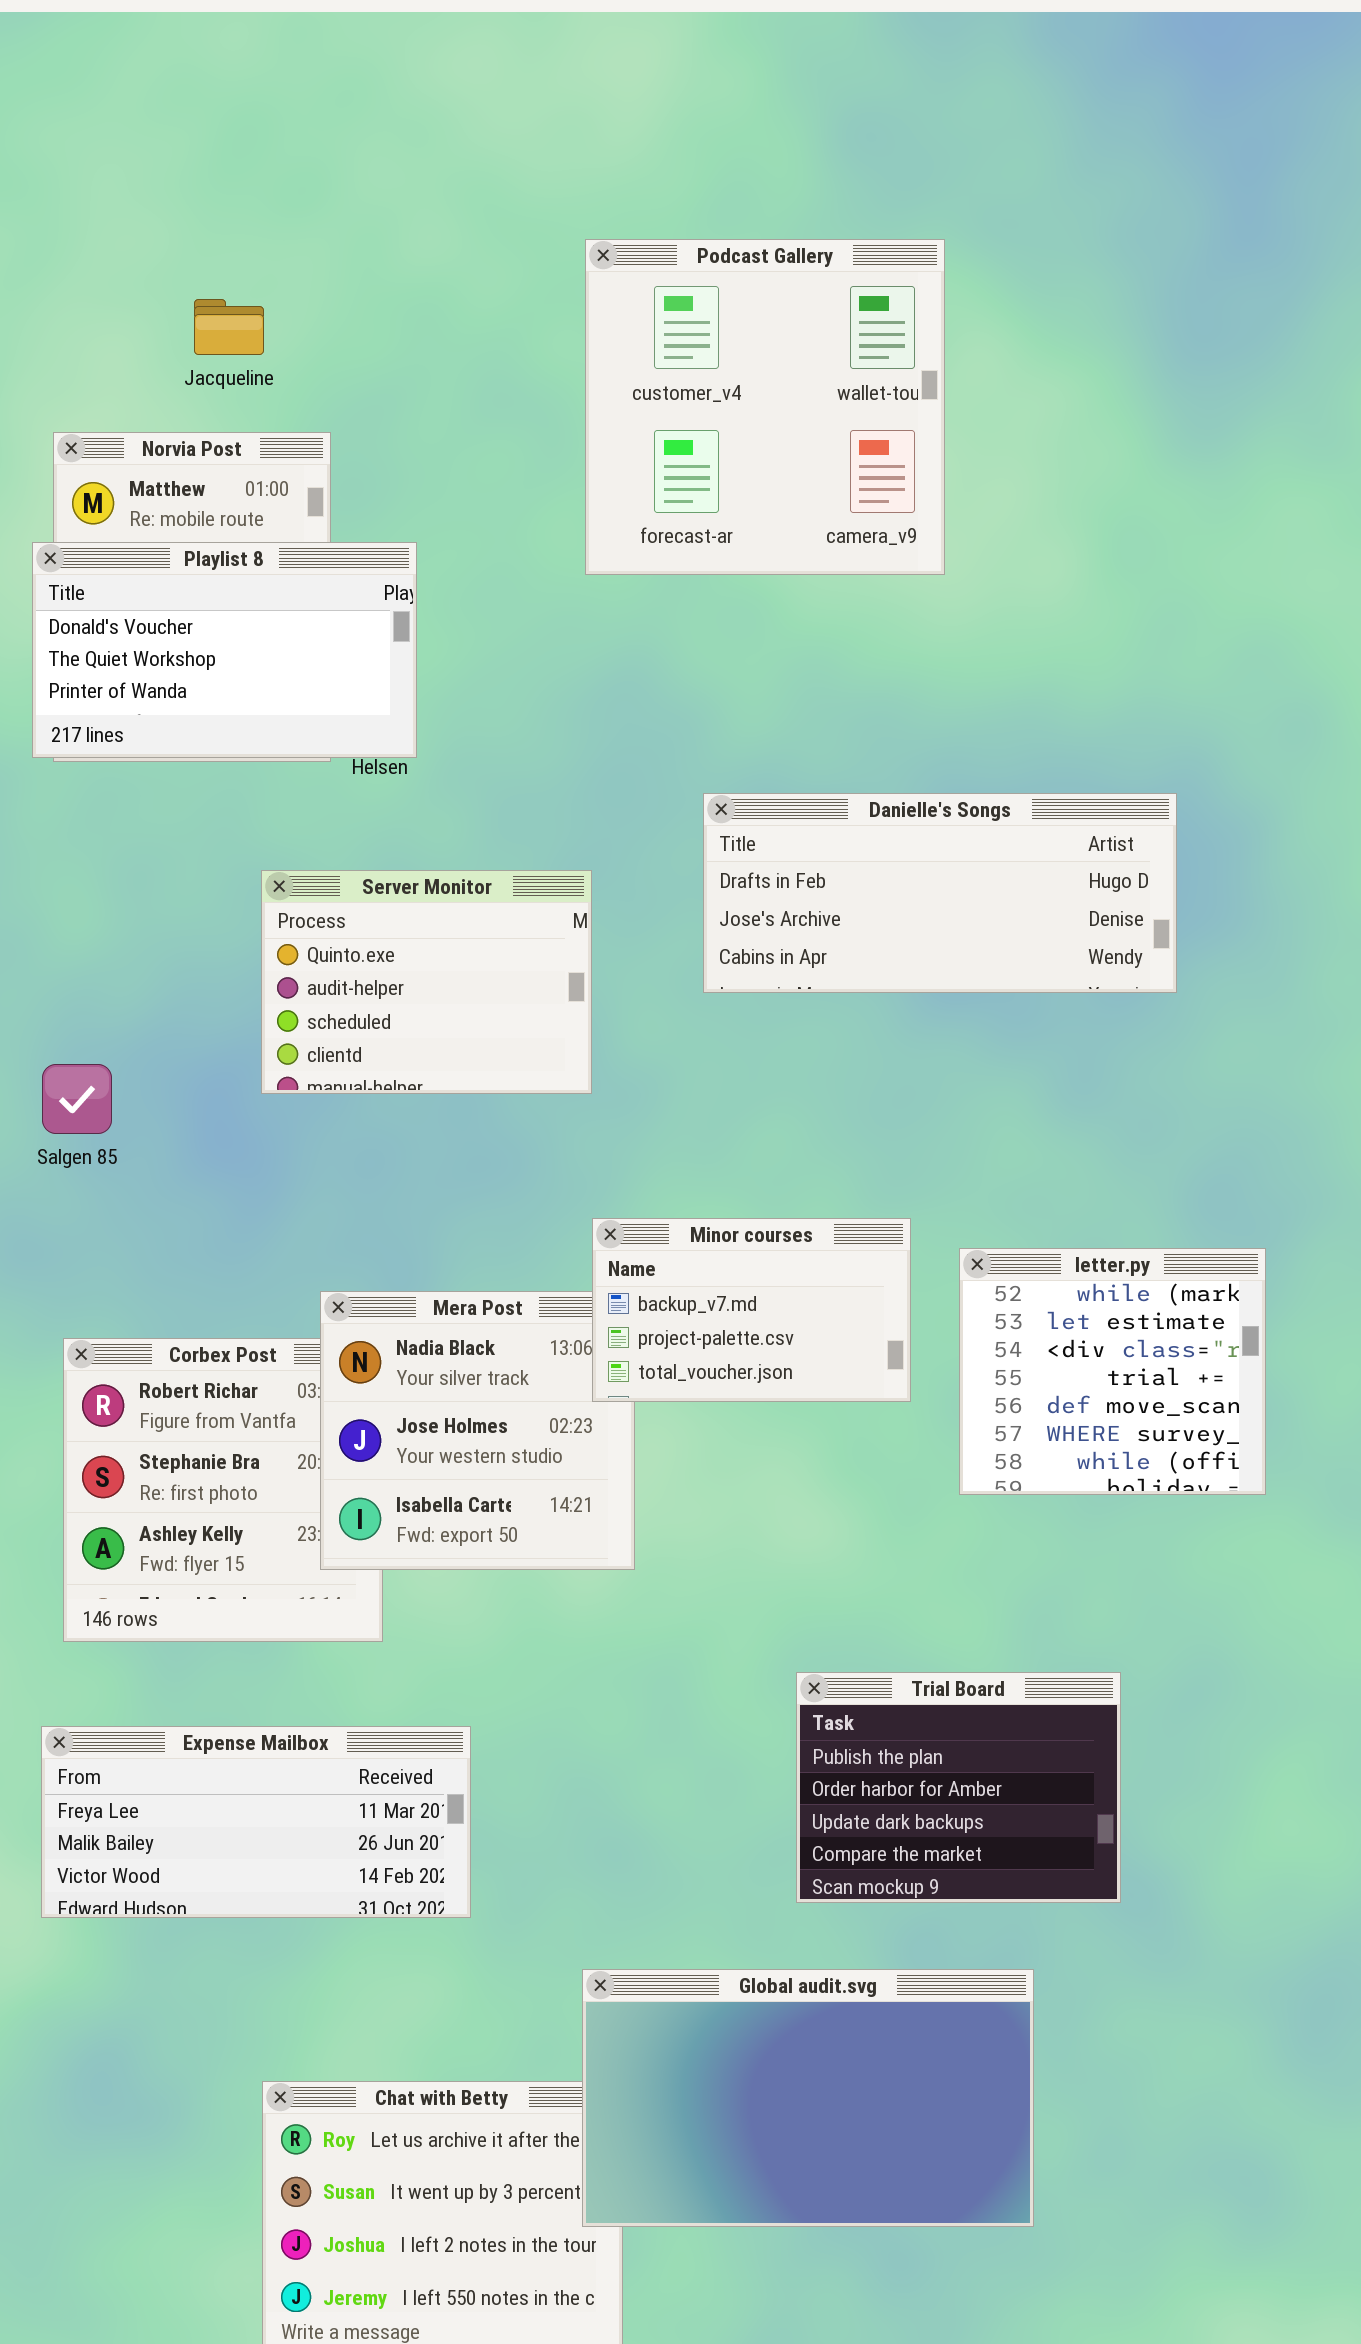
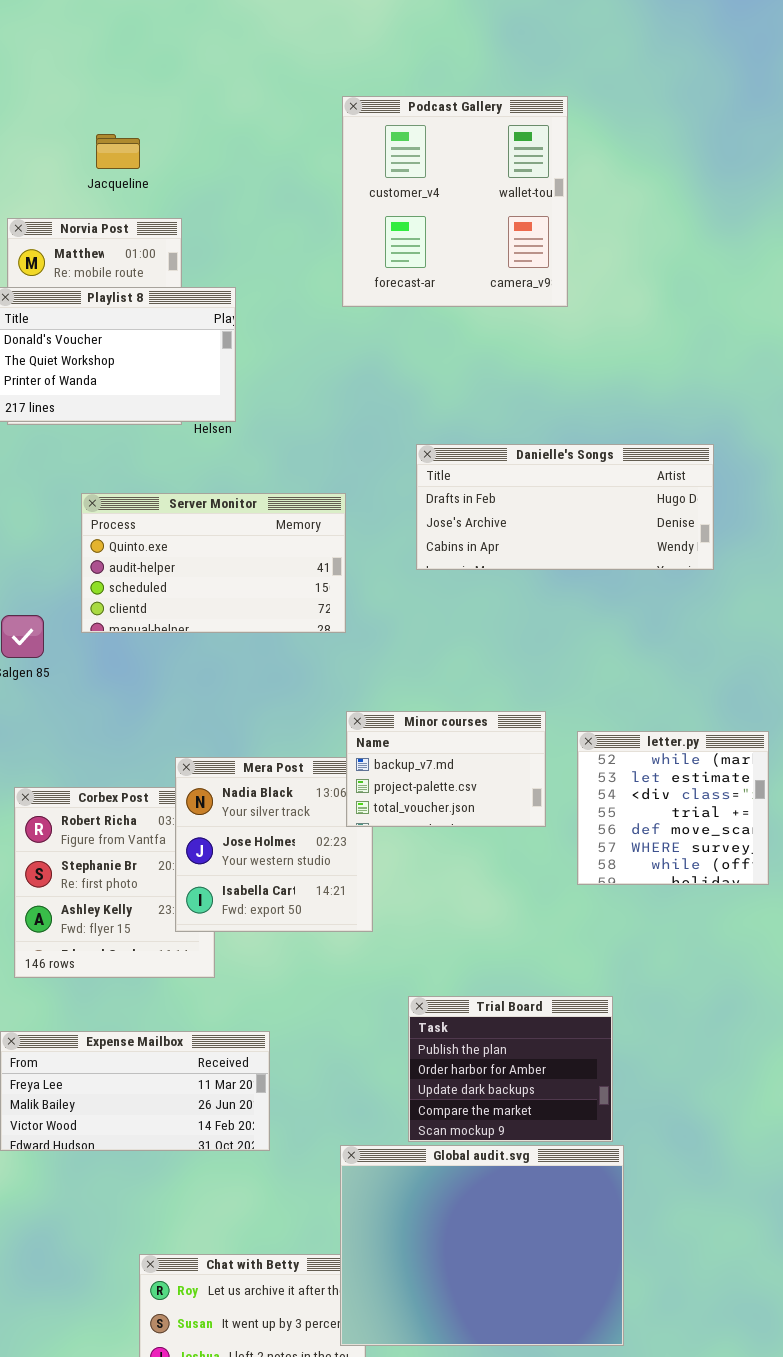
Server Monitor: [261,870,592,1094] -> [81,493,346,633], resized
Trial Board: [796,1672,1121,1903] -> [408,996,613,1142], moved
Global audit.svg: [582,1969,1034,2227] -> [340,1145,624,1346], resized

